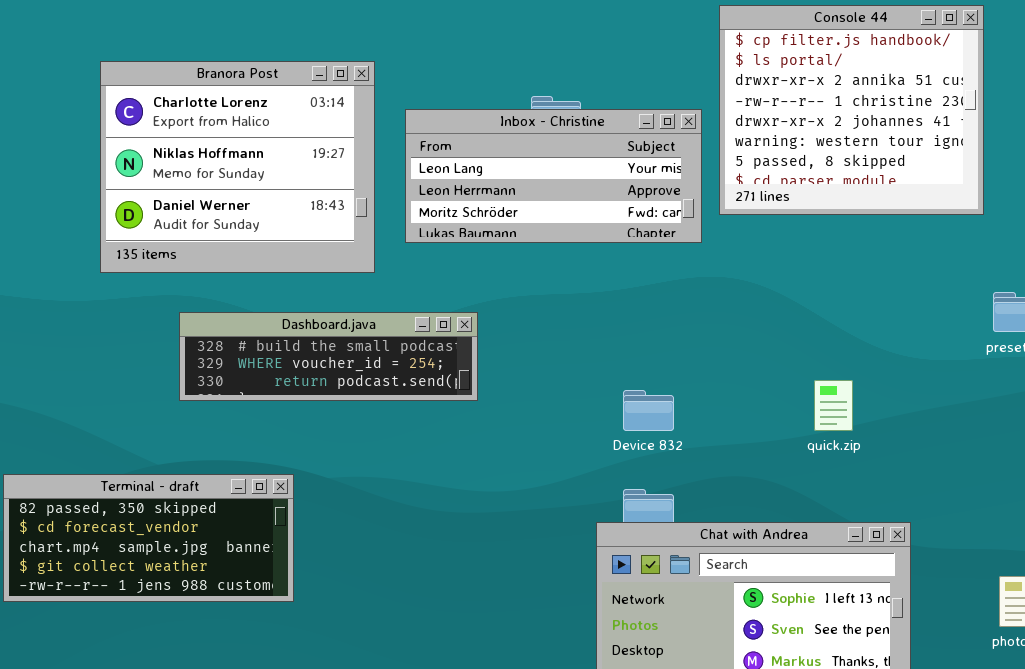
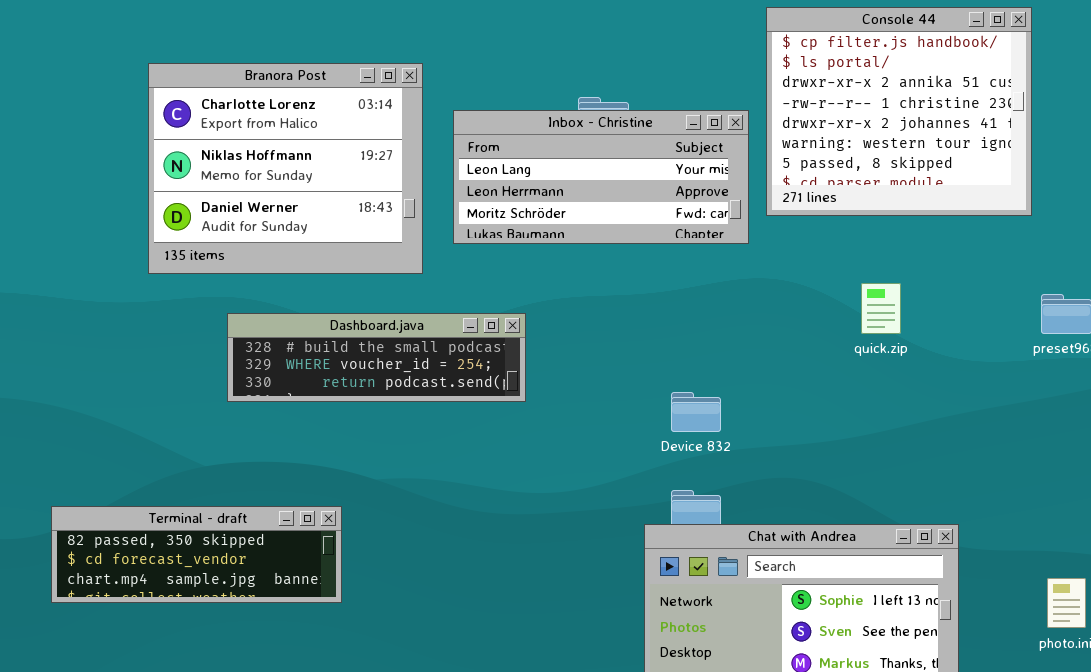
quick.zip: [814,380,853,431] -> [861,283,901,334], moved
Terminal - draft: [3,474,294,602] -> [51,506,342,603], resized

